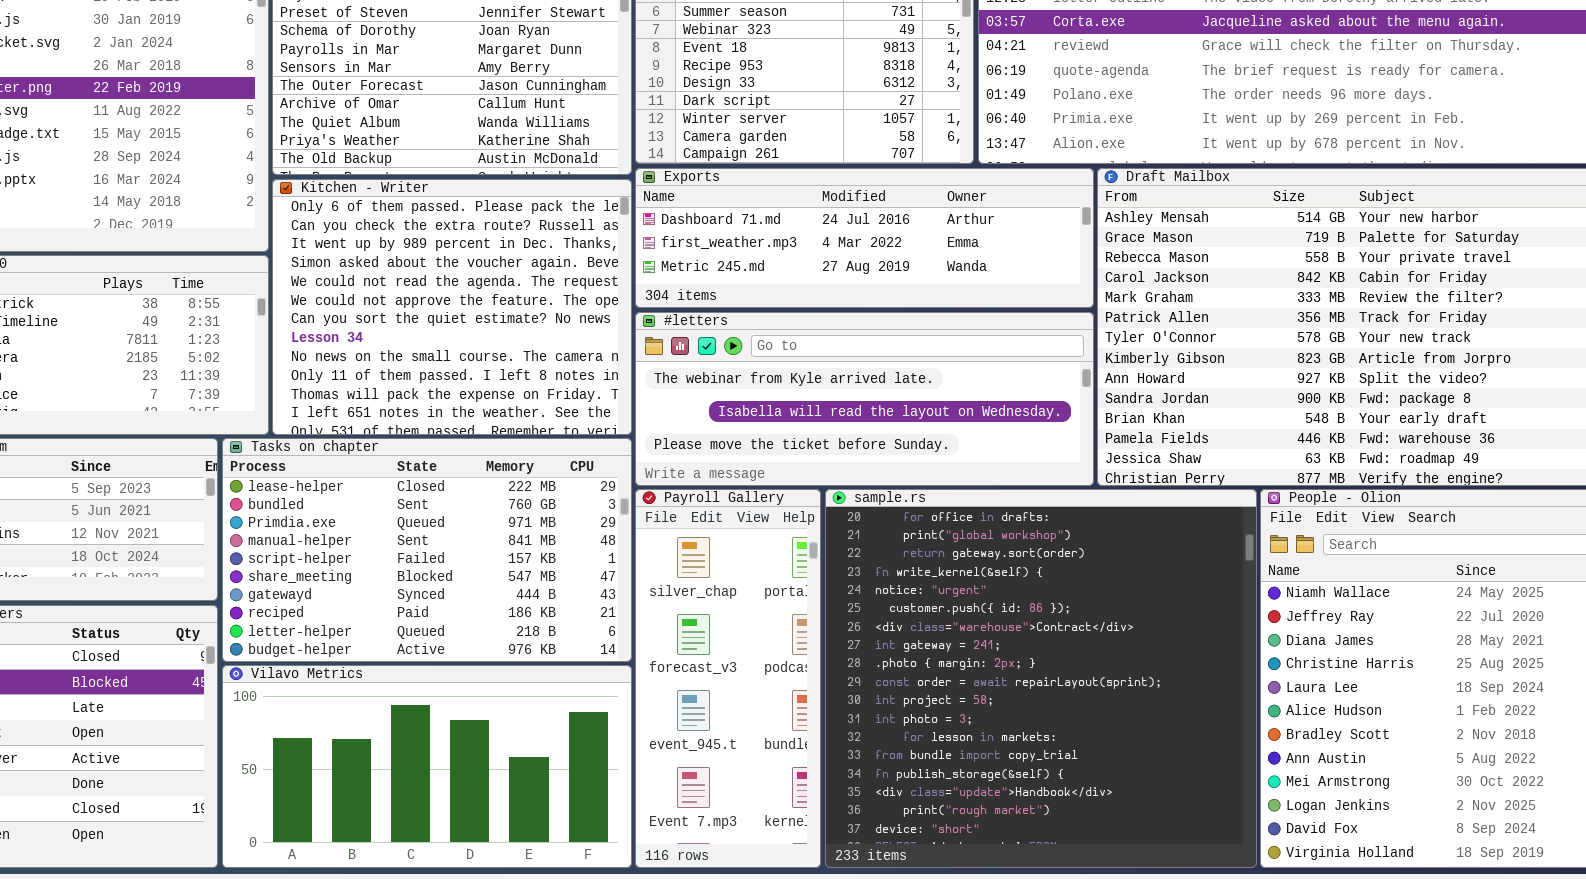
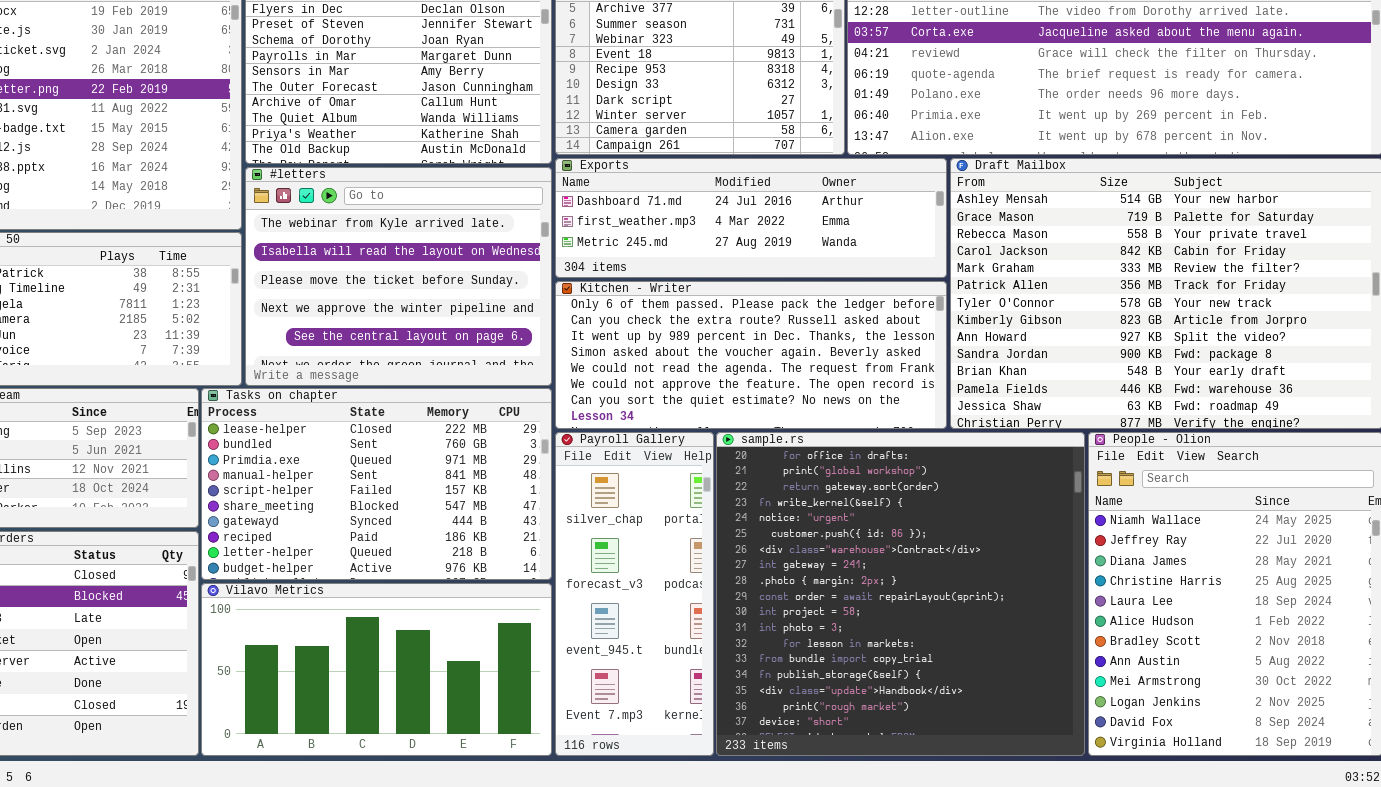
Kitchen - Writer: [272,179,632,435] -> [555,281,947,429], moved, resized
#letters: [635,312,1094,486] -> [245,167,552,386], moved, resized

